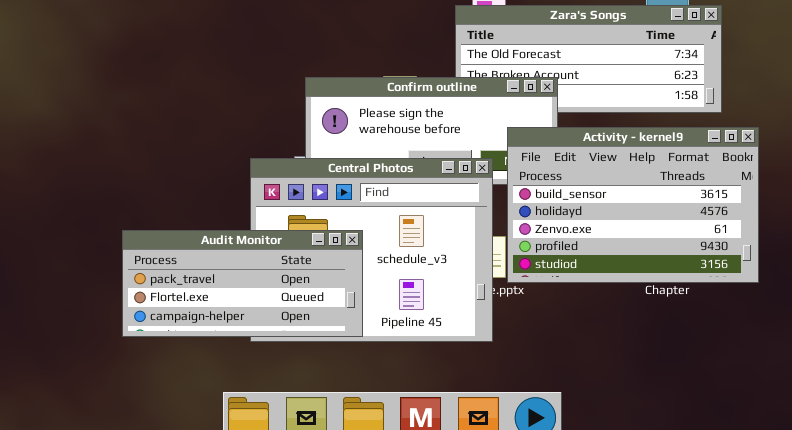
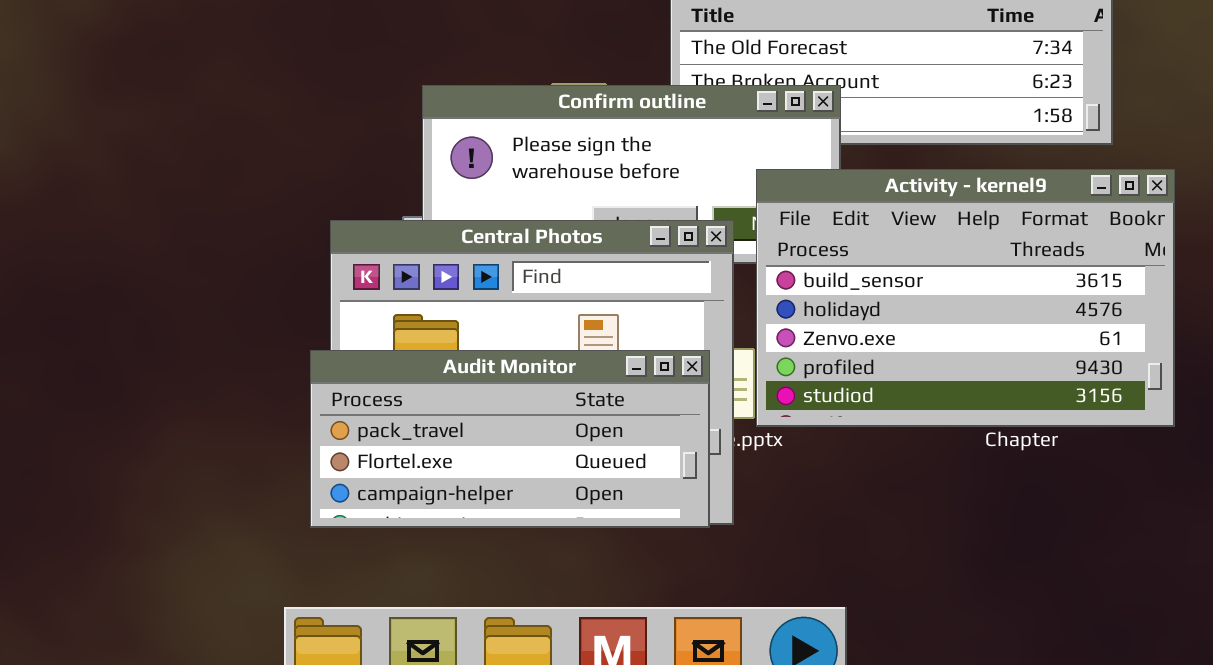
Audit Monitor: [122,230,363,337] -> [310,350,710,528], moved

